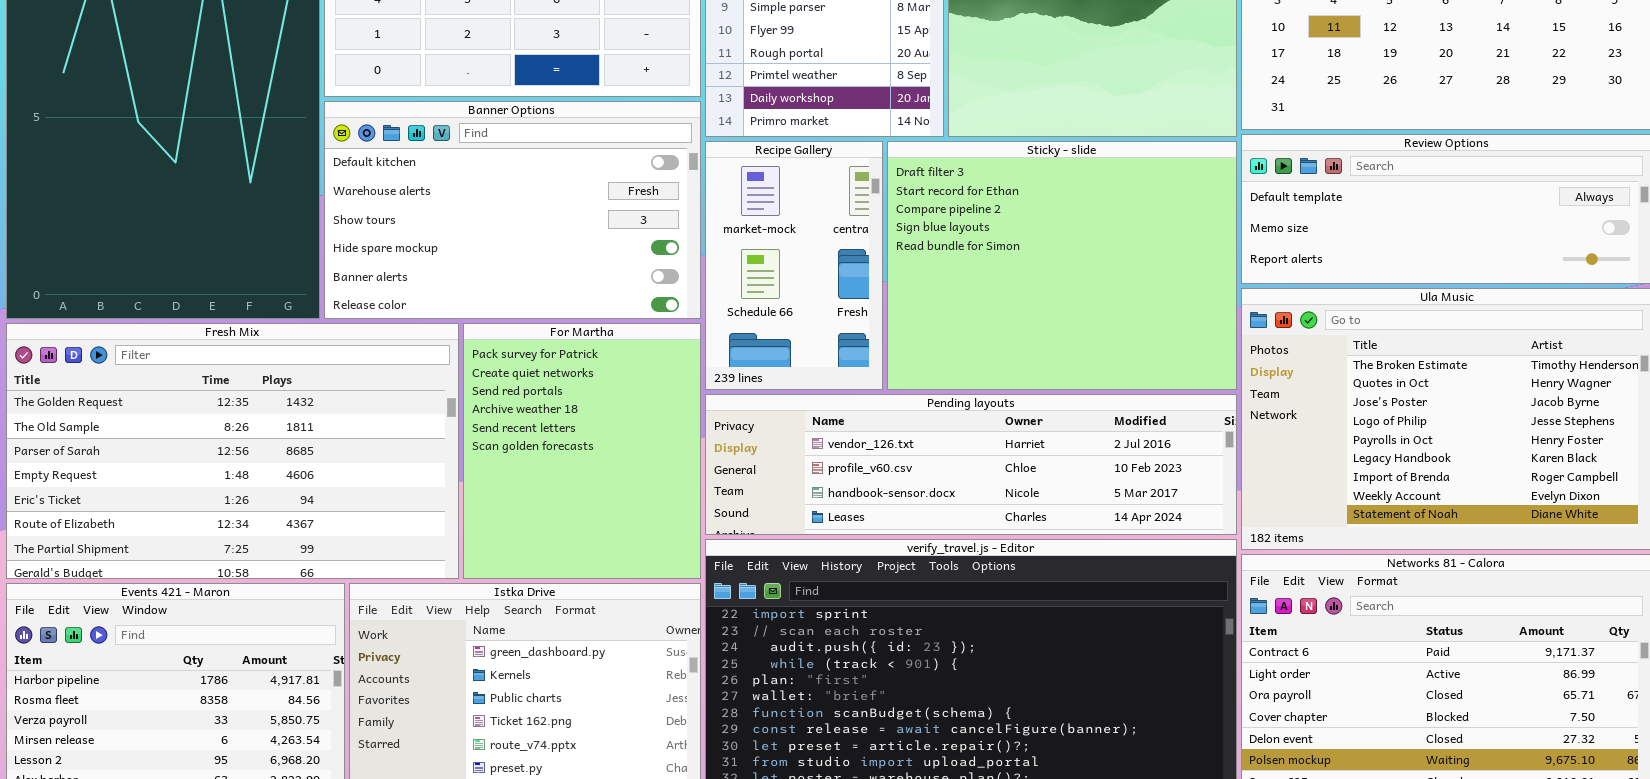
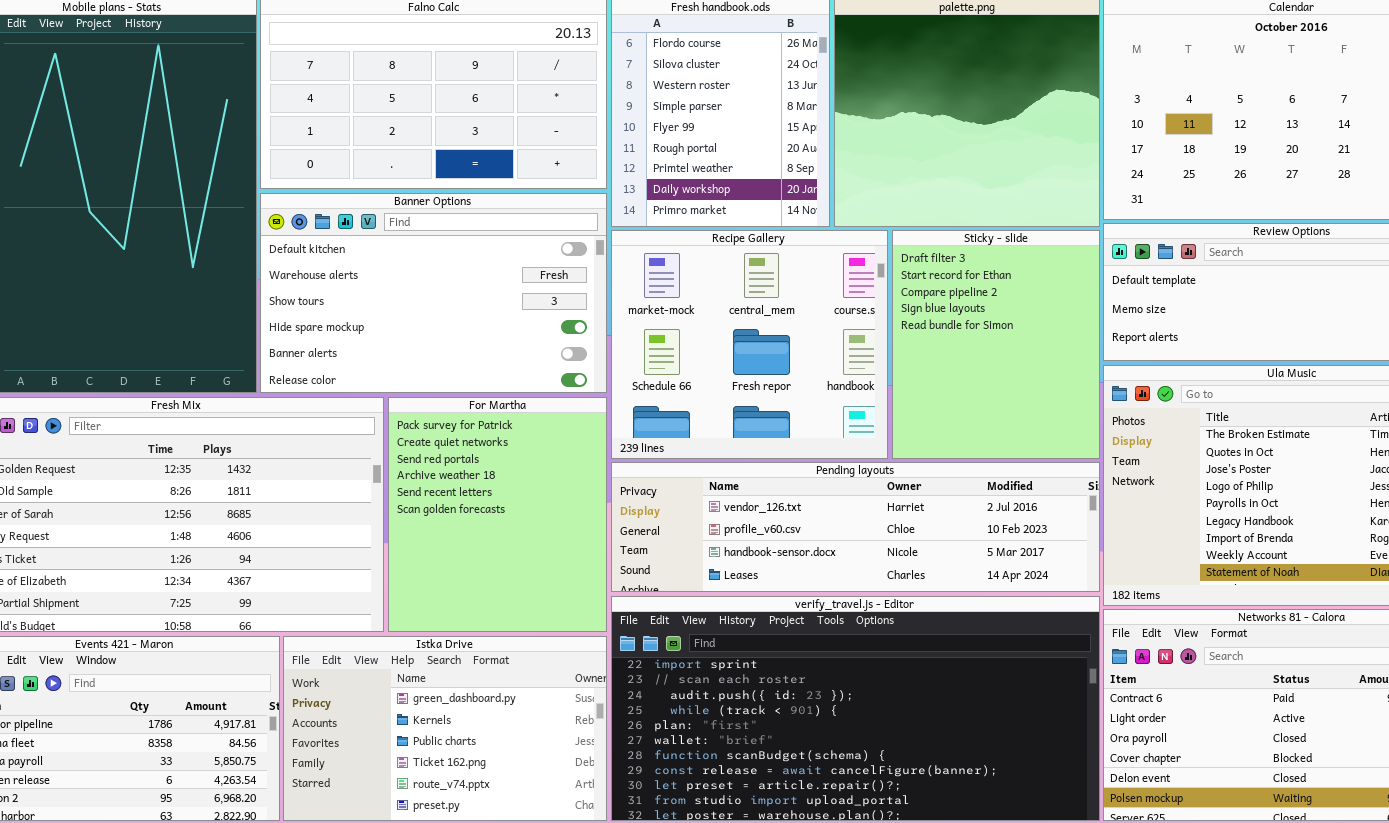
Recipe Gallery: [705,141,883,390] -> [611,230,888,459], resized
Sticky - slide: [887,141,1237,390] -> [892,230,1100,459], resized

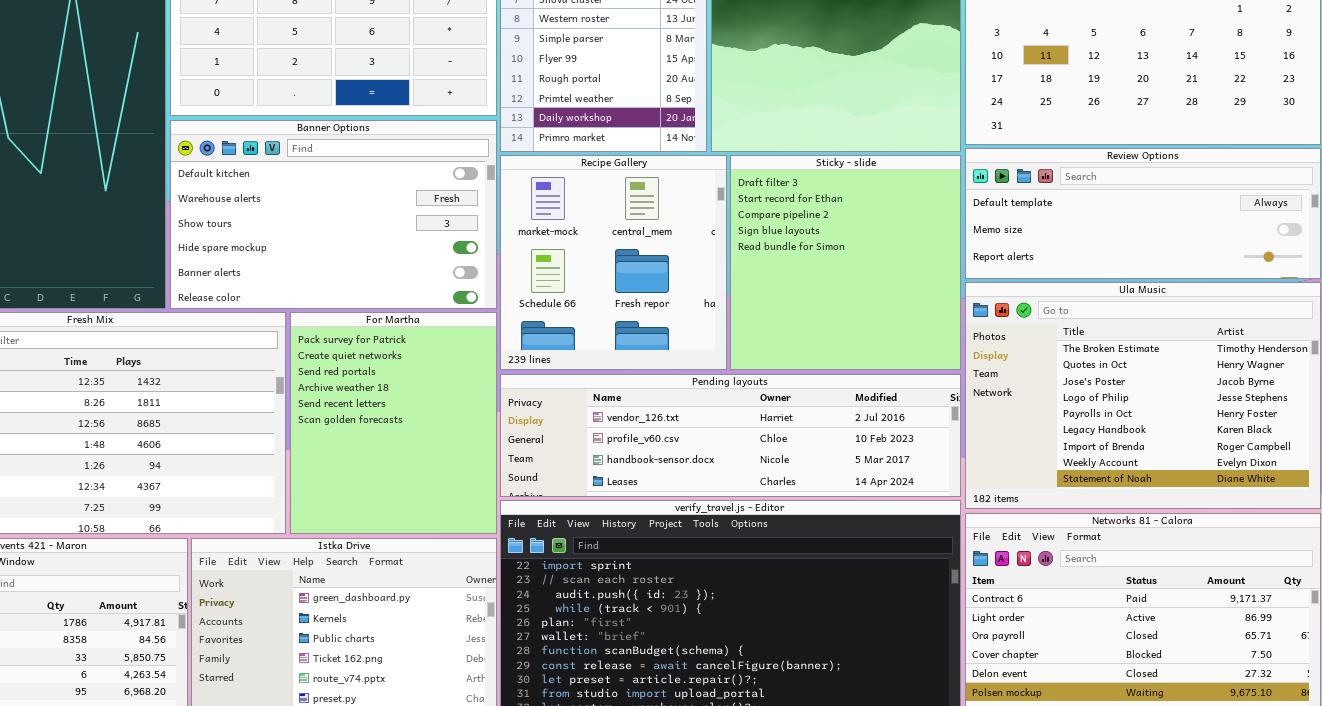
Recipe Gallery: [611,230,888,459] -> [500,155,727,370], resized
Sticky - slide: [892,230,1100,459] -> [730,155,961,370], resized

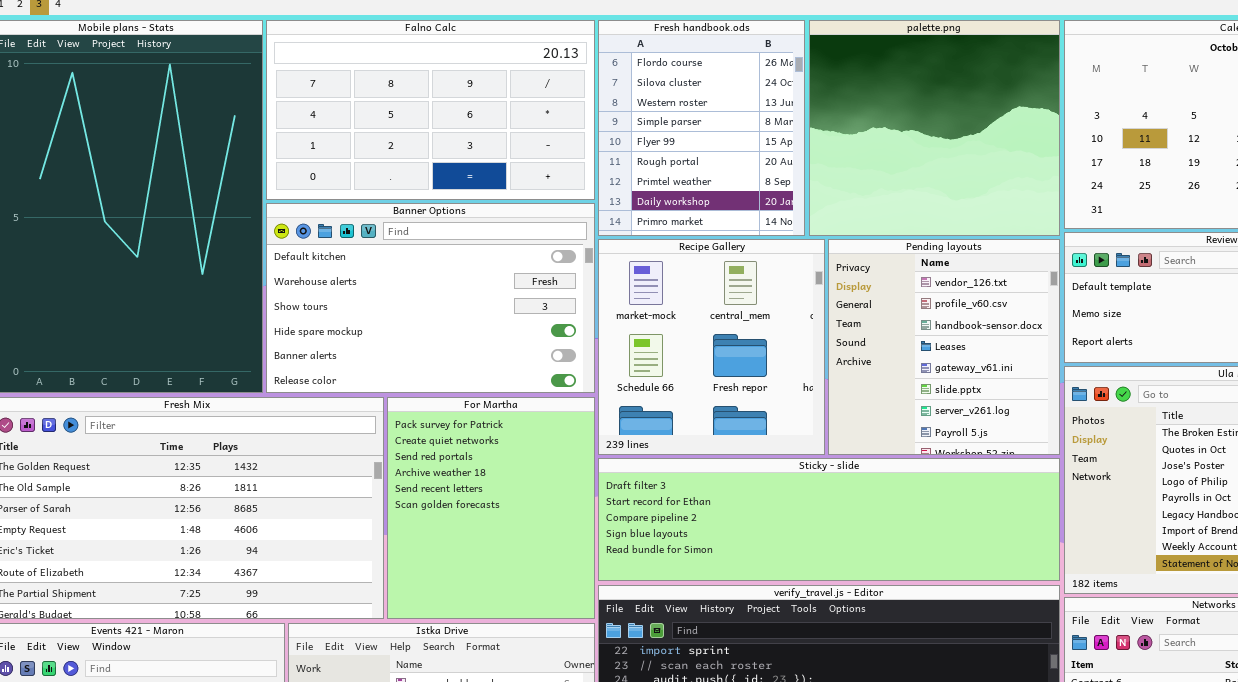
Sticky - slide: [730,155,961,370] -> [598,458,1060,581], moved, resized
Pending layouts: [500,374,961,497] -> [828,239,1060,455], moved, resized

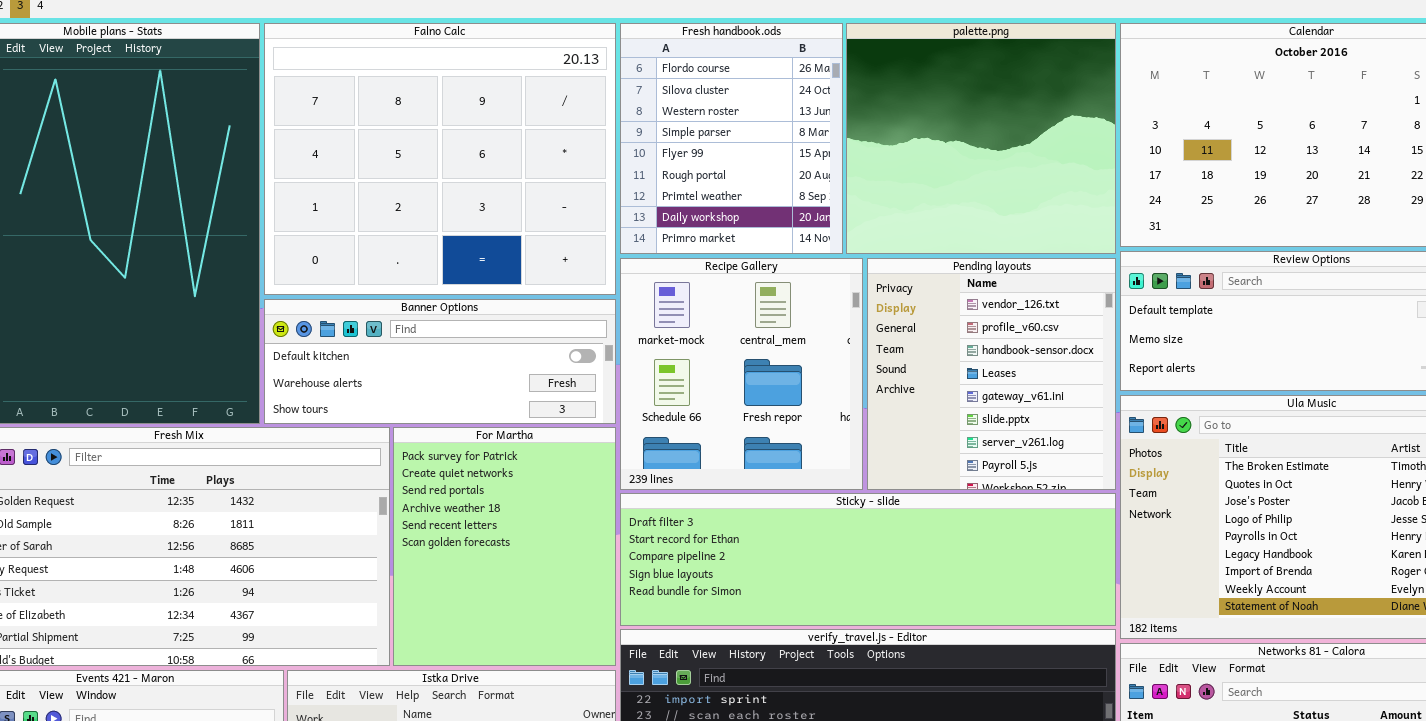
Falno Calc: [266,20,595,200] -> [264,23,616,295], resized
Banner Options: [266,203,595,393] -> [264,299,616,424], resized

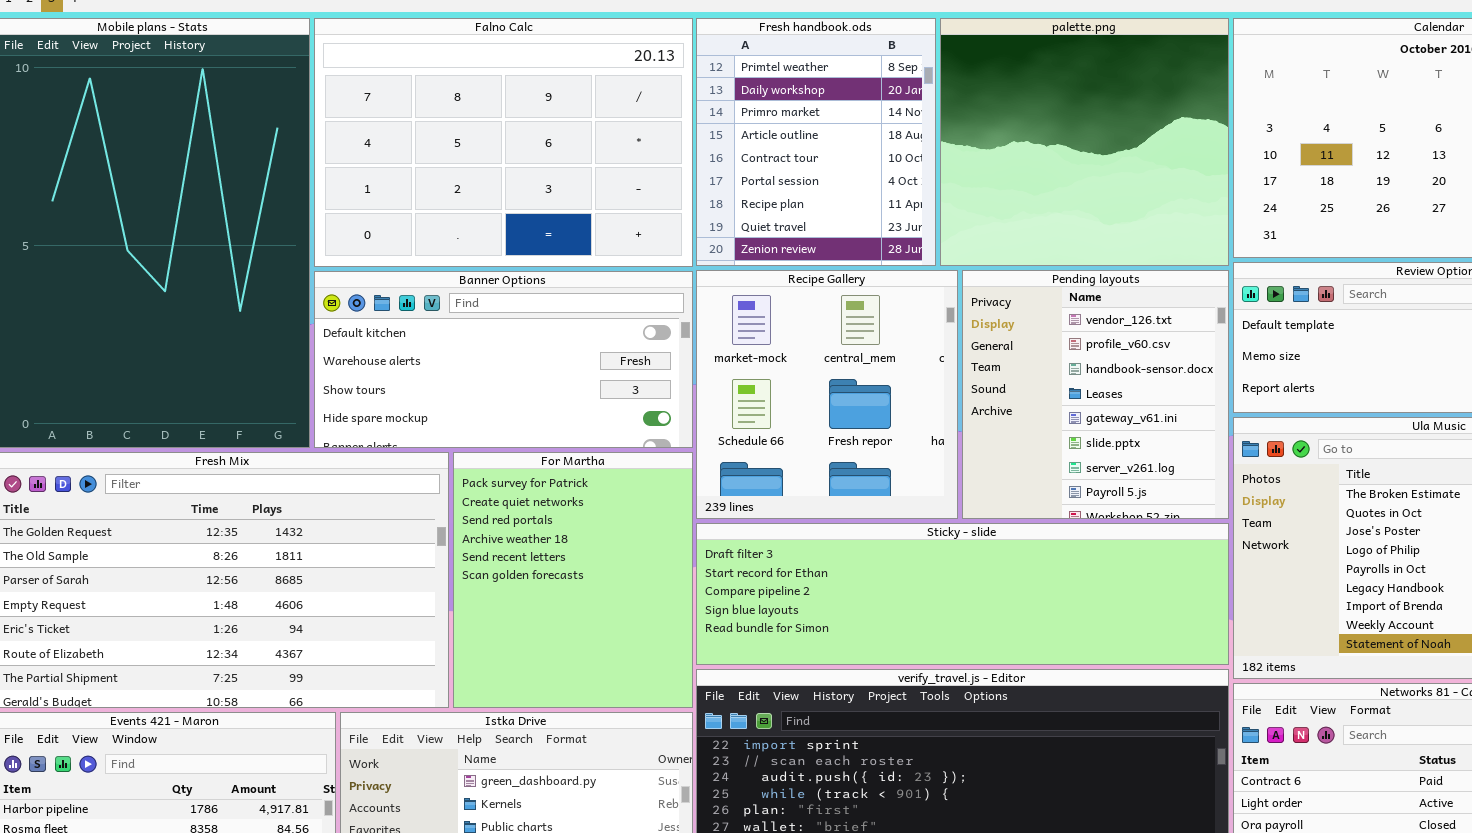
Falno Calc: [264,23,616,295] -> [314,18,693,267], resized
Fresh handbook.ods: [620,23,843,254] -> [696,18,936,266], scrolled down 6 rows
Banner Options: [264,299,616,424] -> [314,271,693,448], resized

